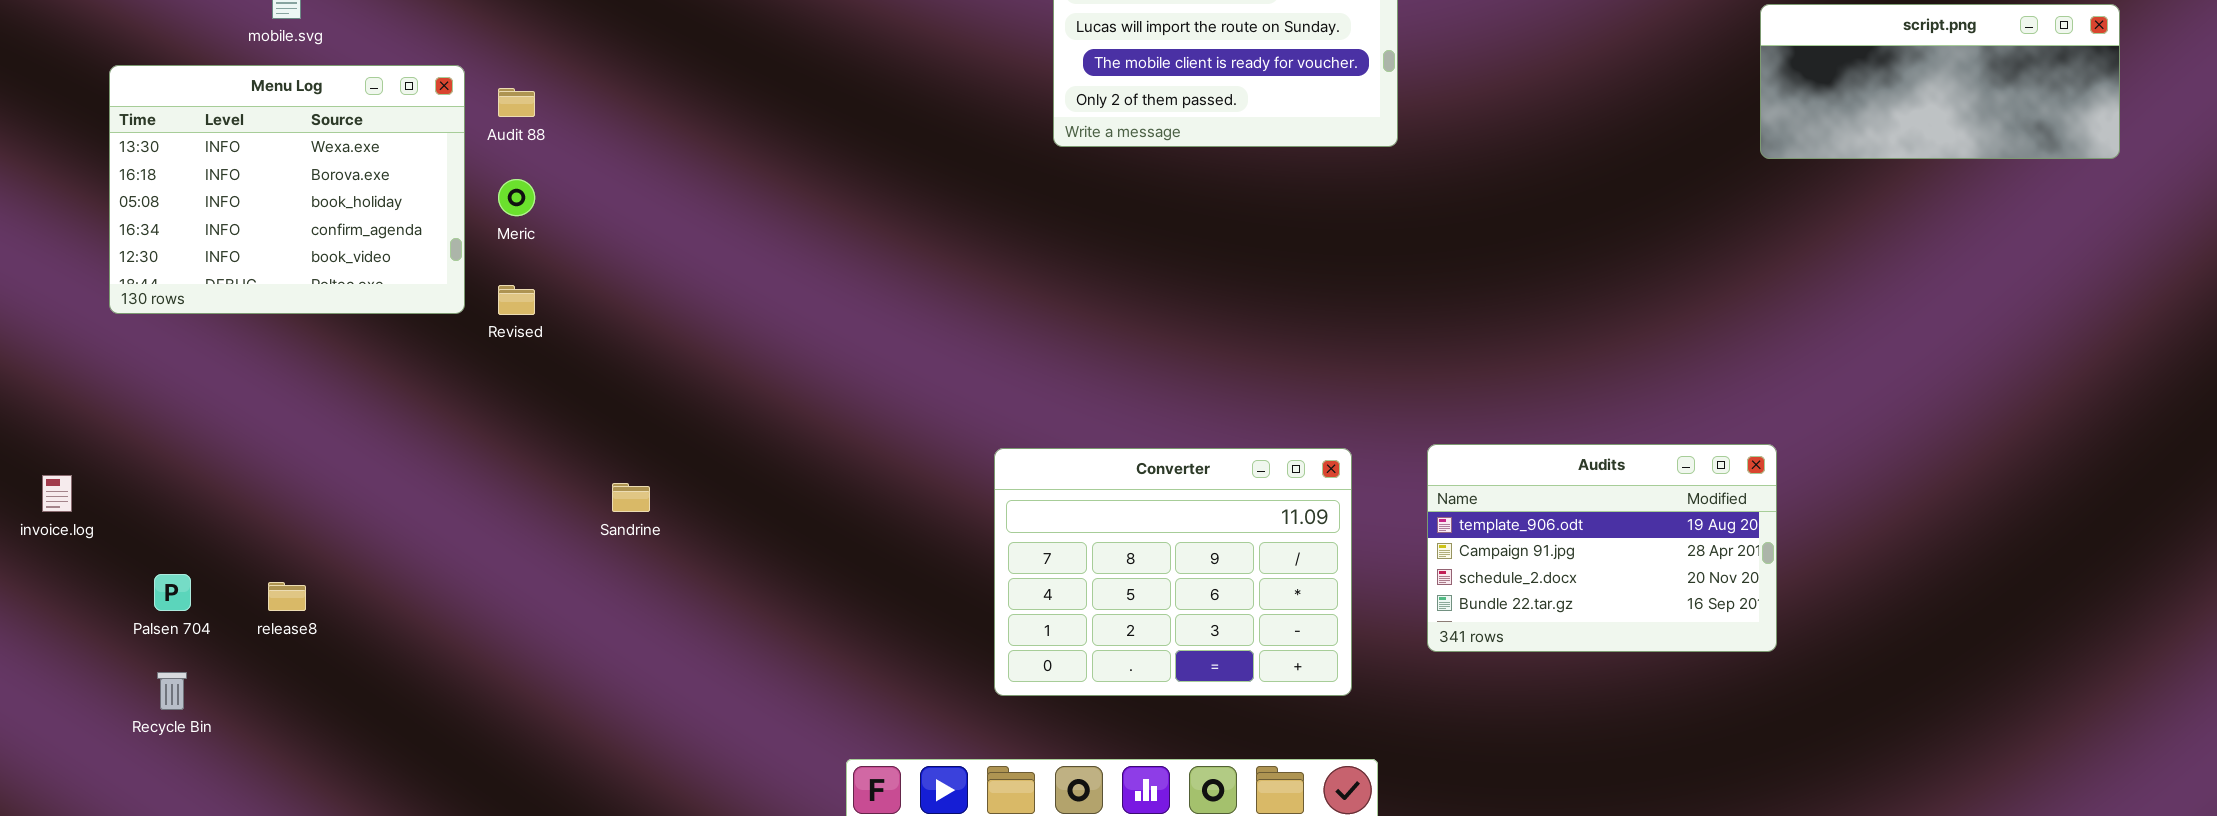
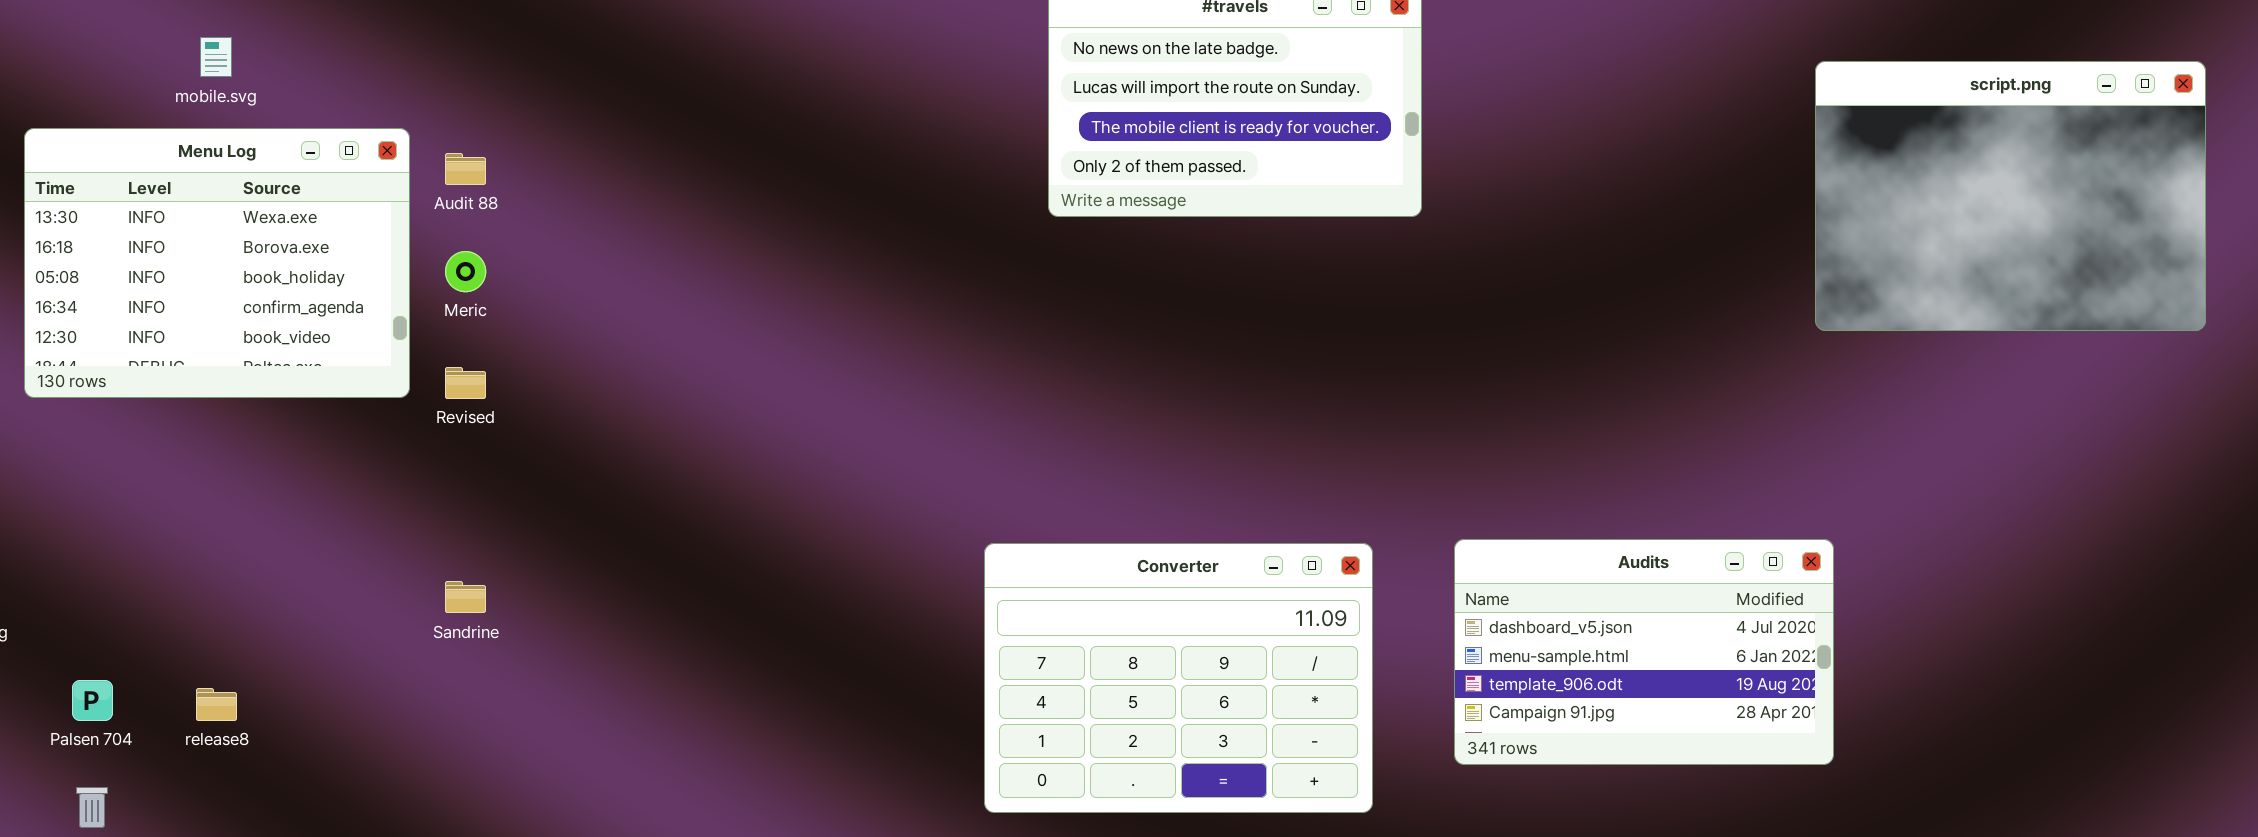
script.png: [1760,4,2120,159] -> [1815,61,2206,331], resized
Audits: [1427,444,1777,652] -> [1454,539,1834,765], scrolled up 2 rows
Sandrine: [612,483,650,512] -> [445,581,486,613], moved

